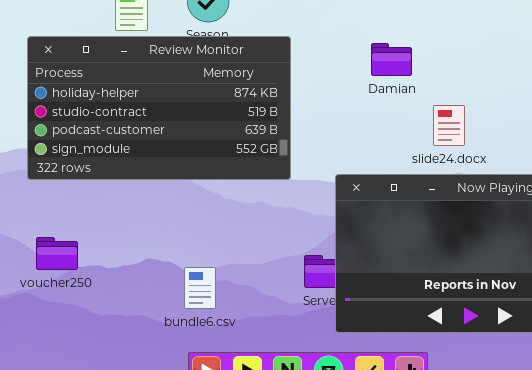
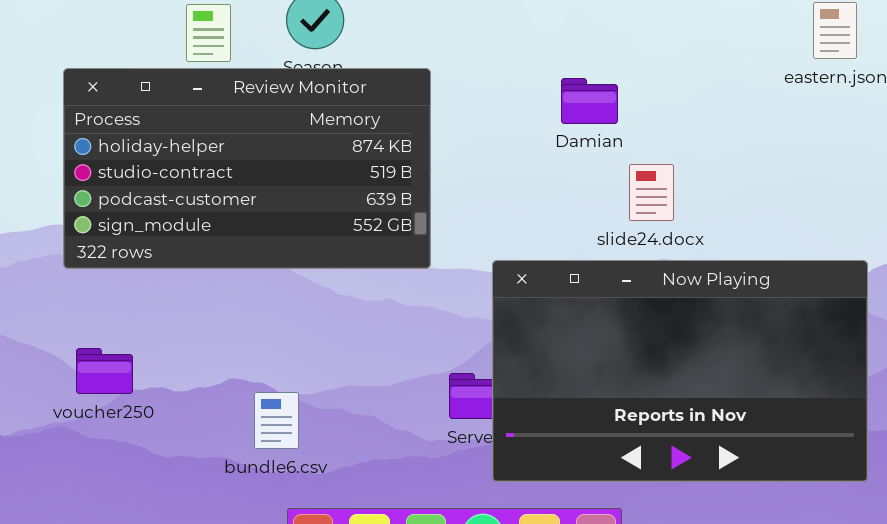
Damian: [371,43,412,76] -> [561,78,618,124], moved
bundle6.csv: [184,267,216,309] -> [254,392,299,449], moved

